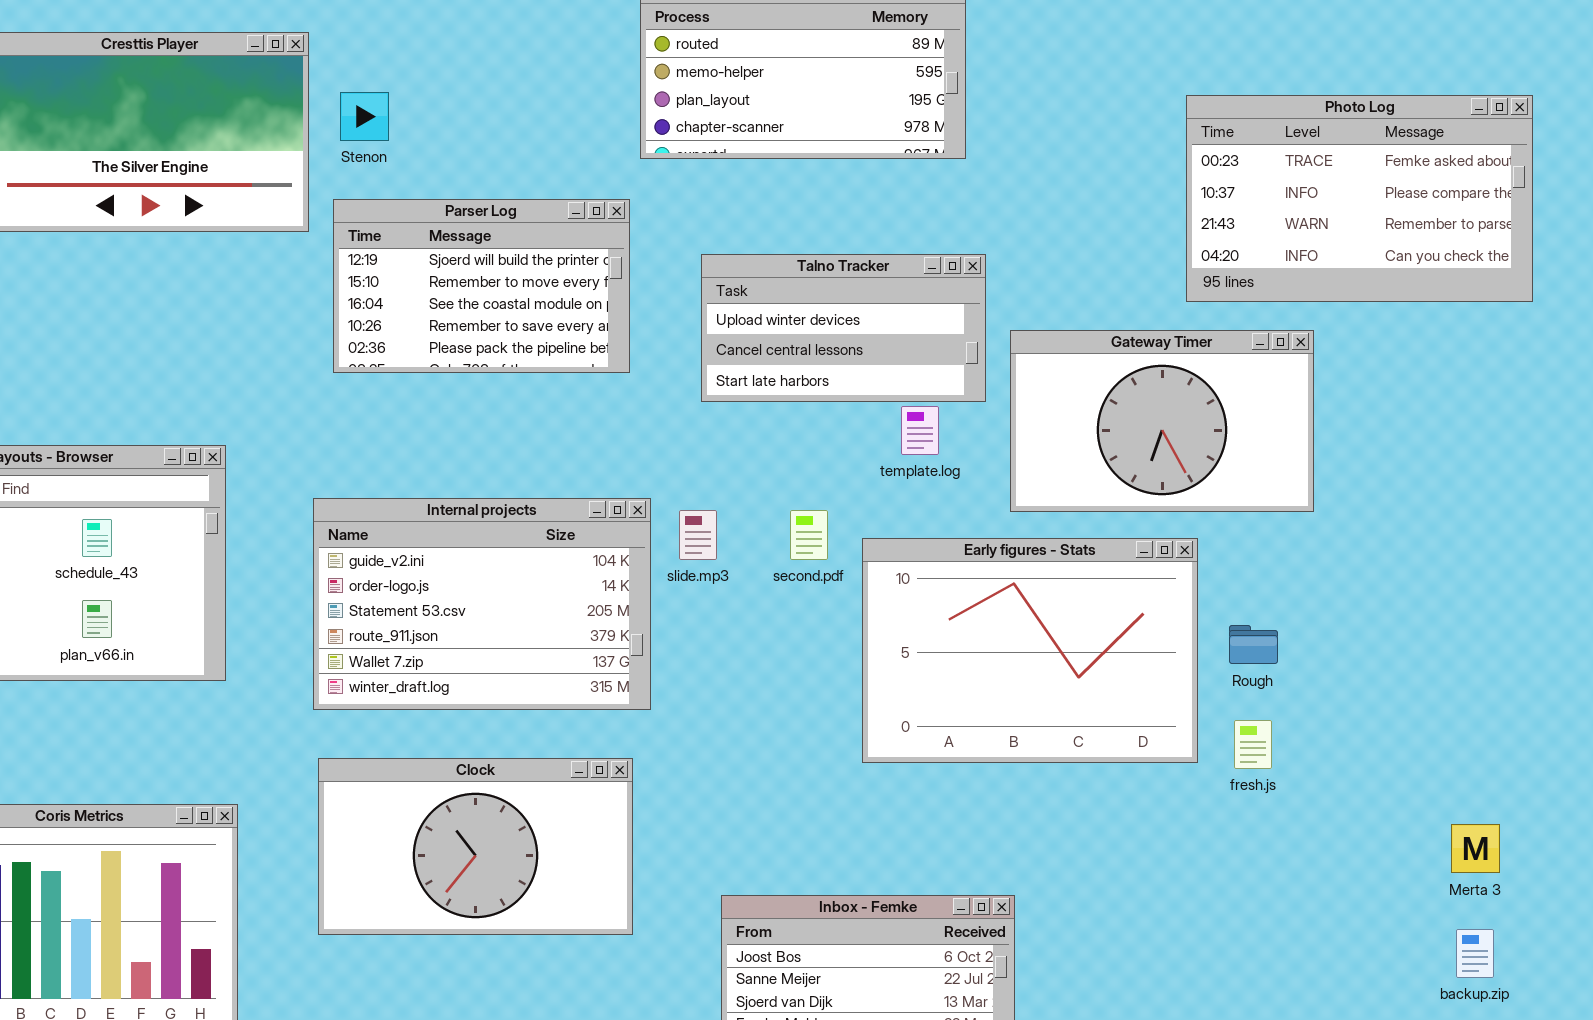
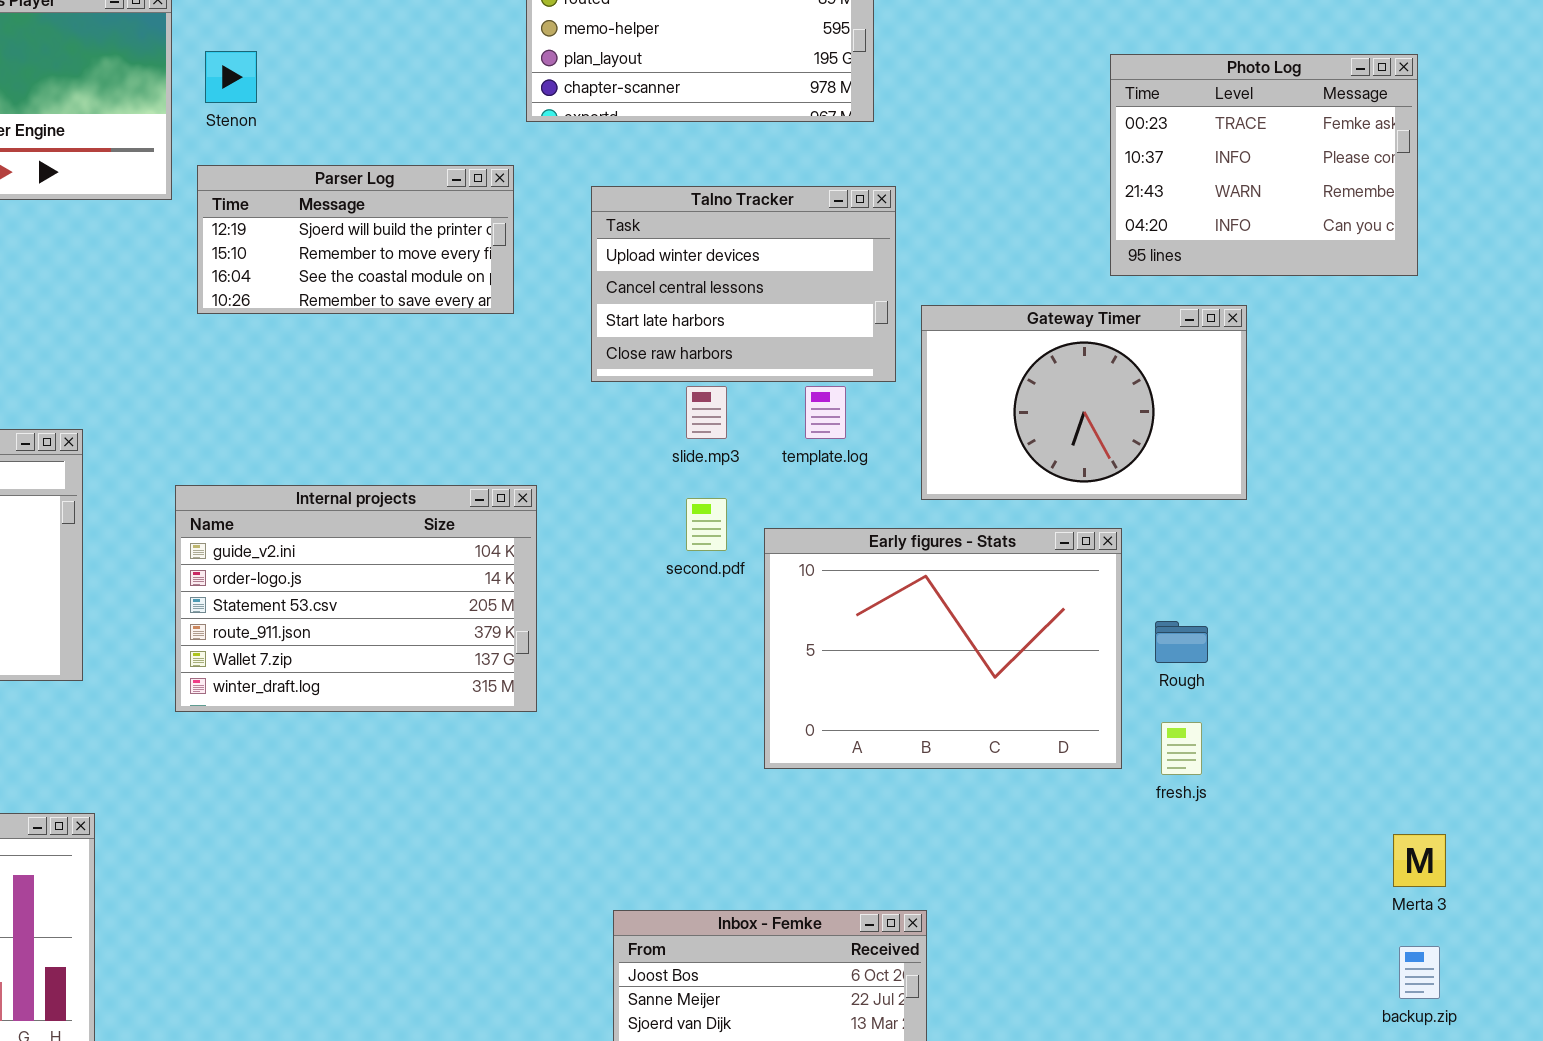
Photo Log: [1186,95,1533,302] -> [1110,54,1418,276], resized
Parser Log: [333,199,630,373] -> [197,165,514,314], resized
Talno Tracker: [701,254,986,402] -> [591,186,896,382], resized
slide.mp3: [679,510,717,560] -> [686,386,727,439], moved
Clock: [318,758,633,935] -> none, closed

